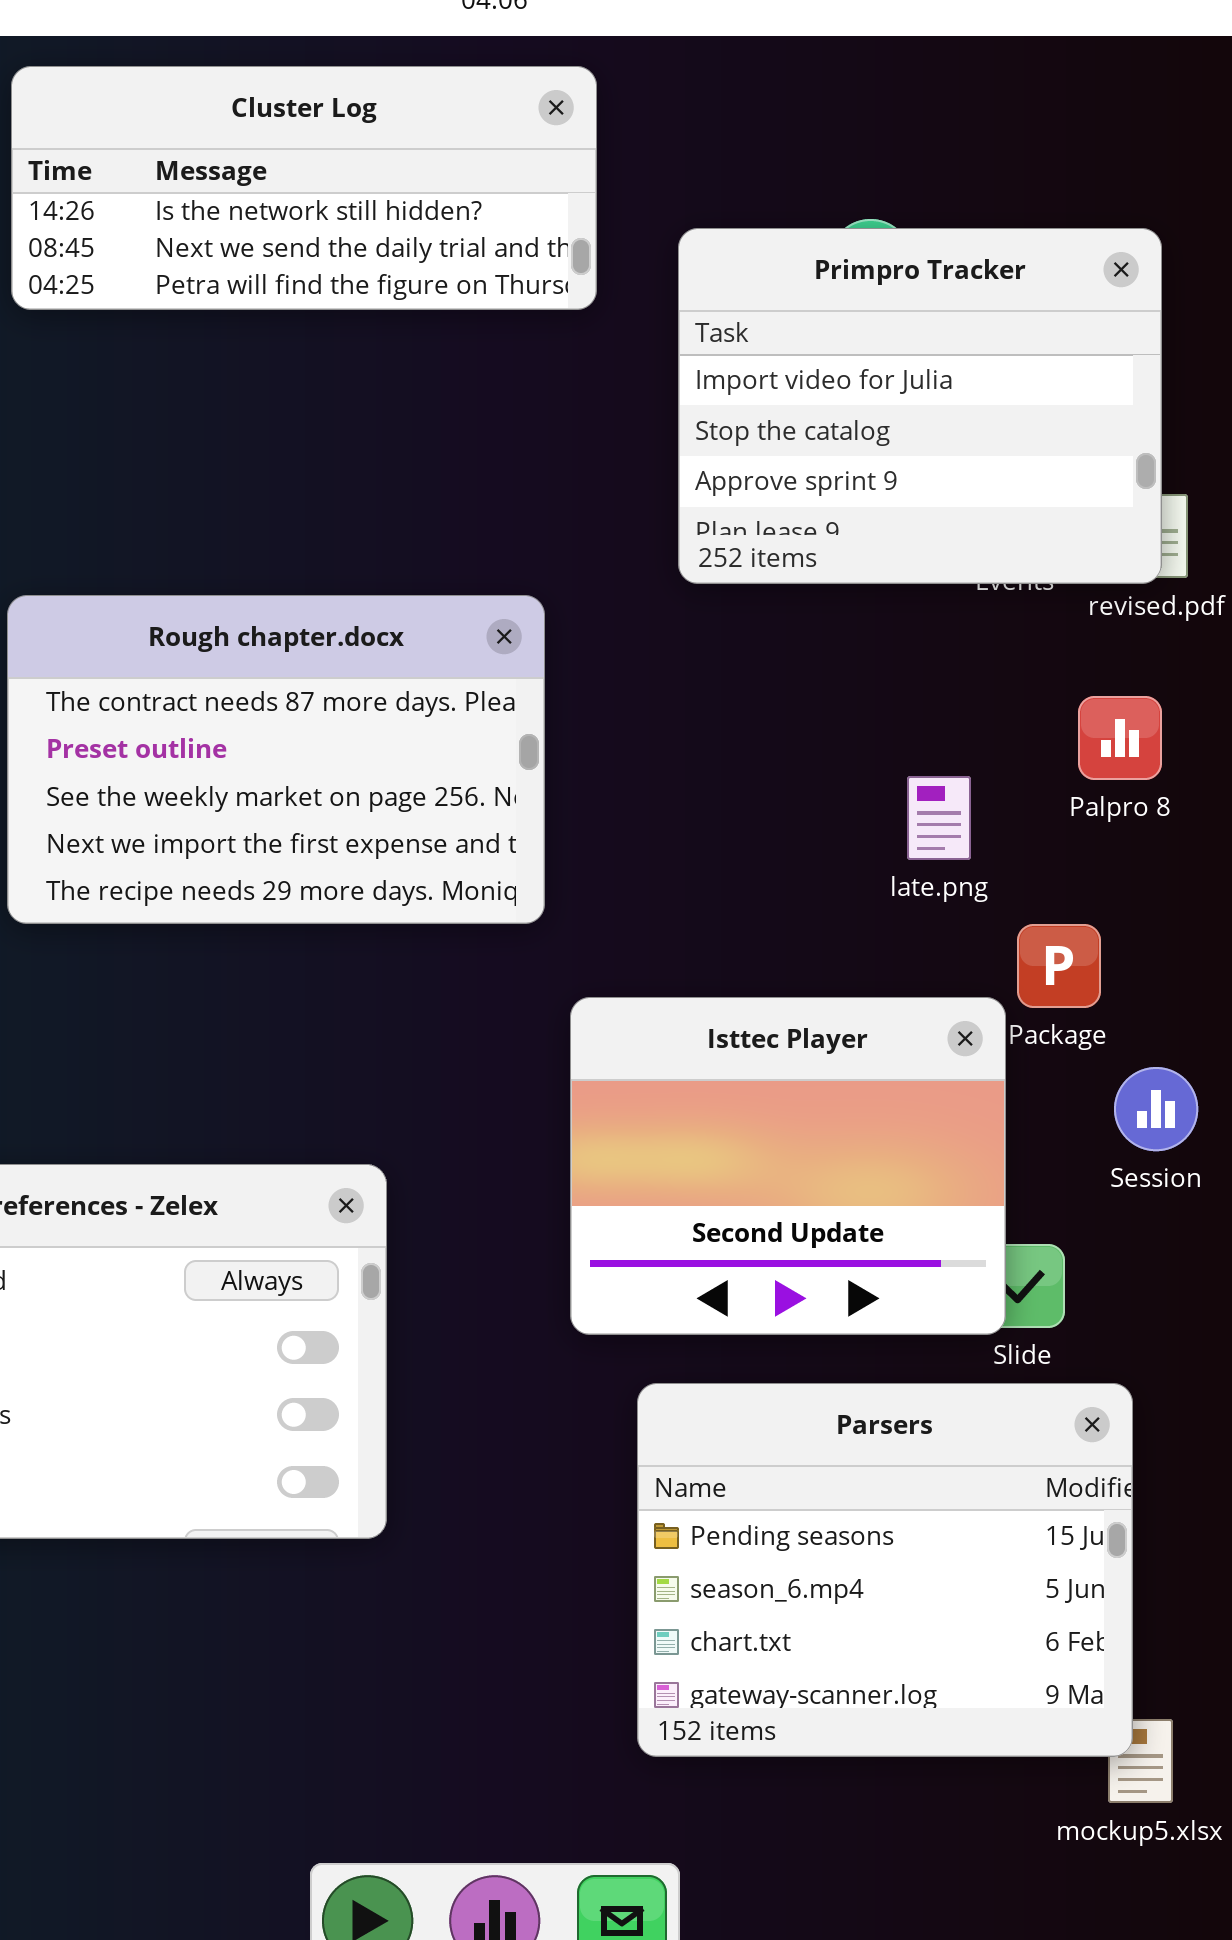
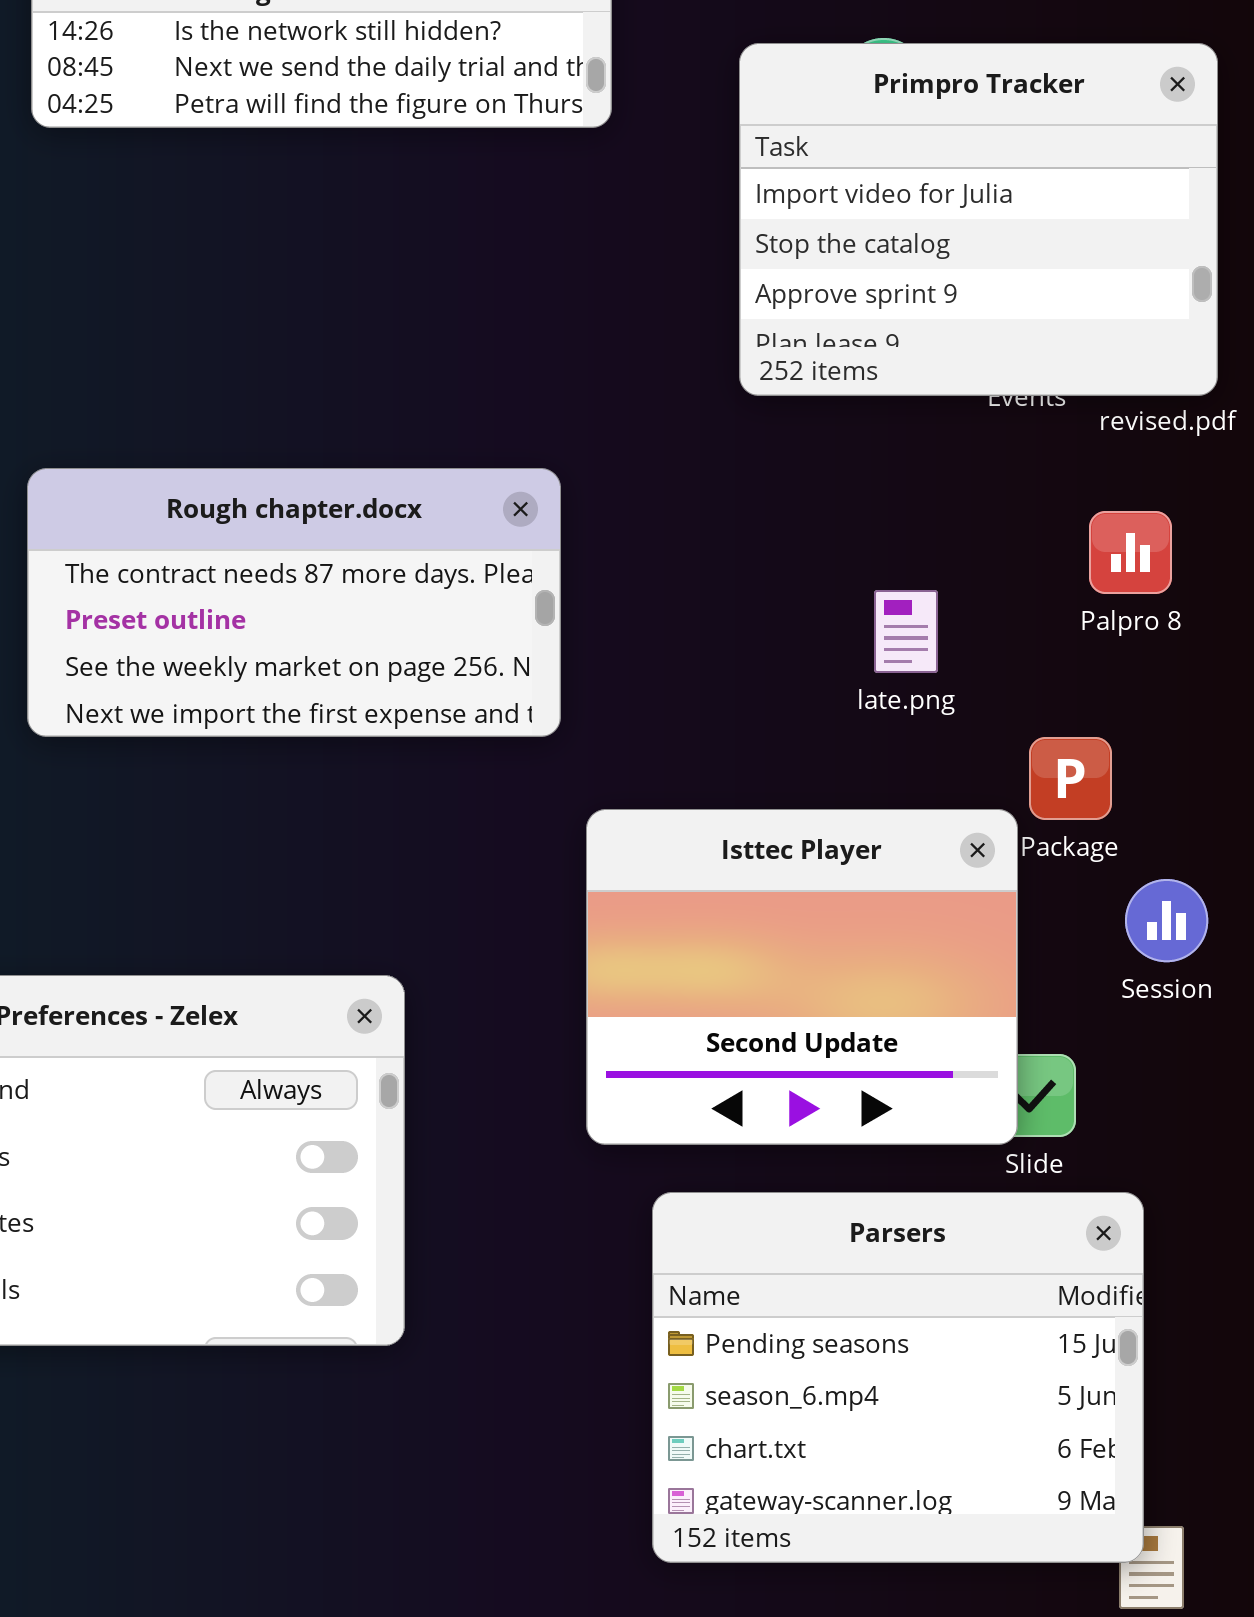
Primpro Tracker: [678,228,1162,584] -> [739,43,1218,396], moved
Rough chapter.docx: [7,595,545,924] -> [27,468,561,737], resized
late.png: [907,776,971,860] -> [874,590,938,673], moved

